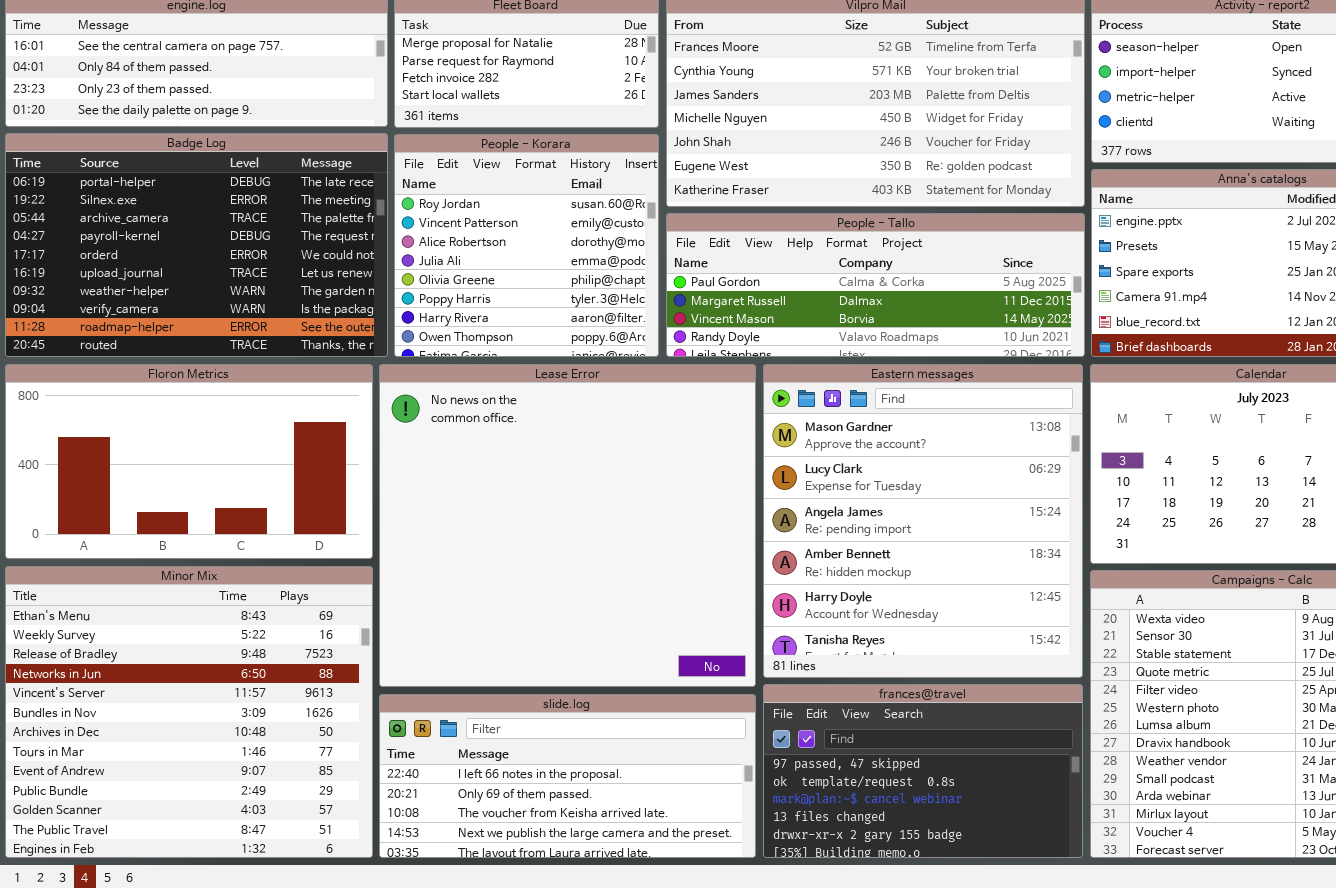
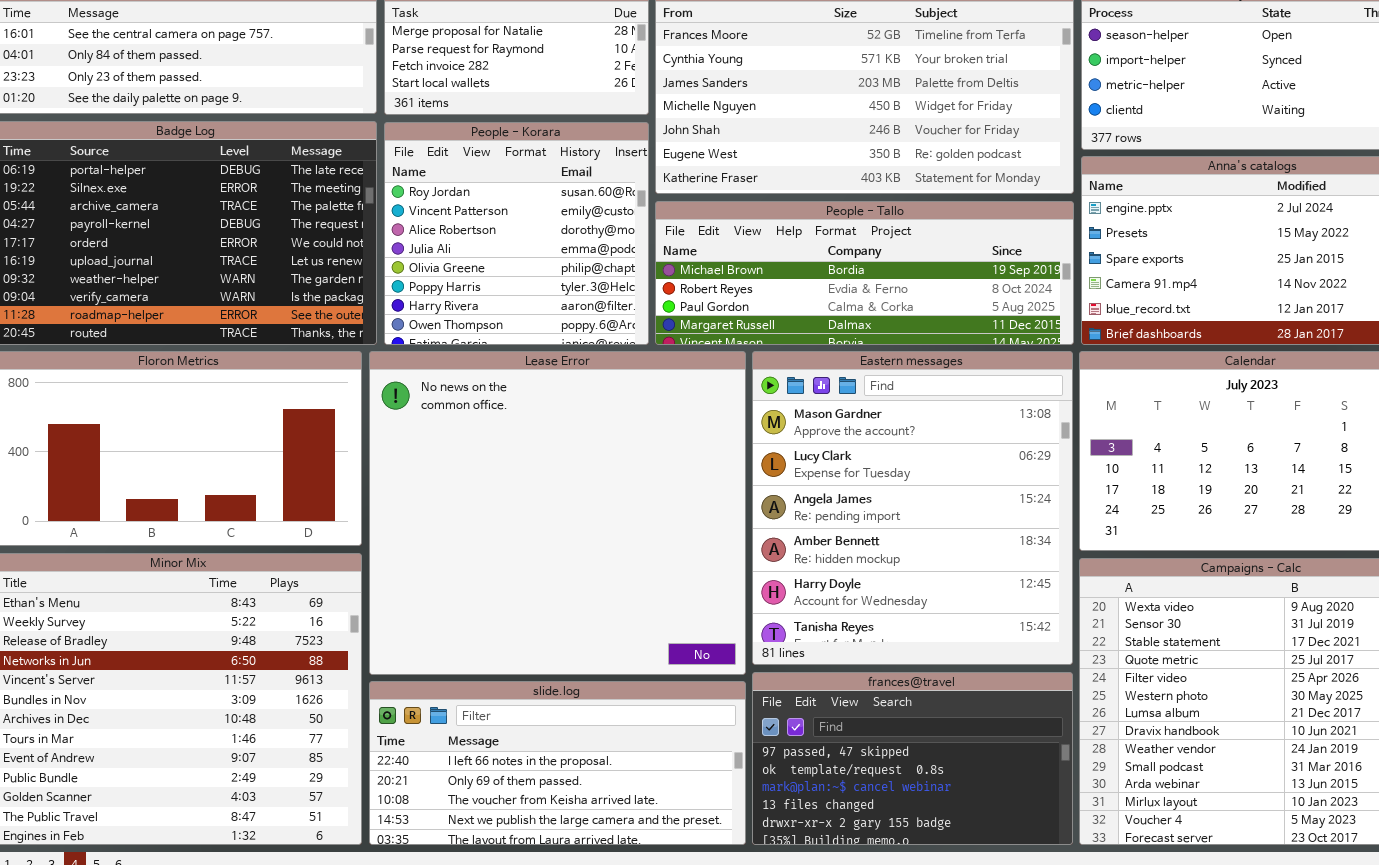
People - Tallo: [666,213,1085,357] -> [655,201,1074,345], scrolled up 2 rows

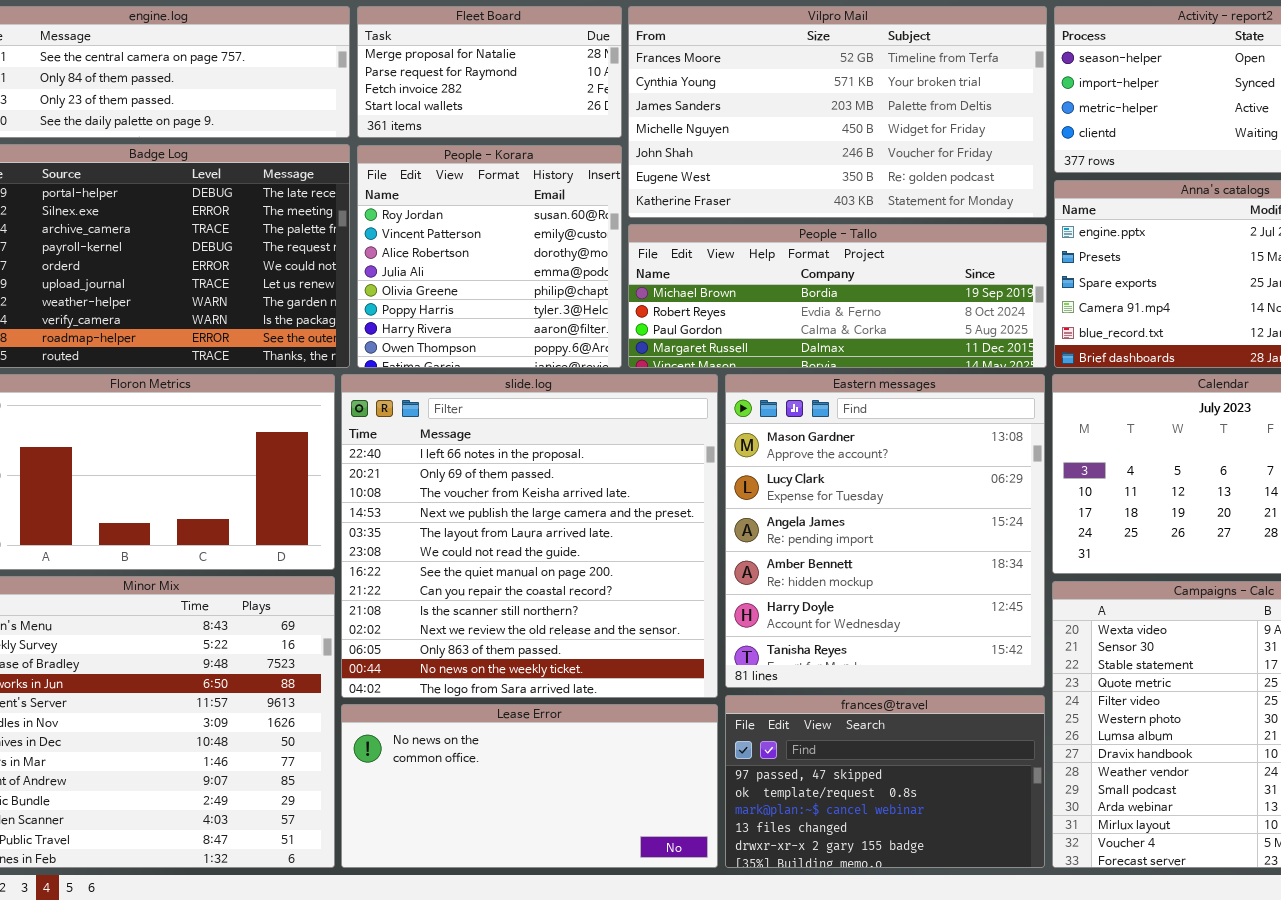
Lease Error: [369,351,746,675] -> [341,704,718,868], moved, resized
slide.log: [369,681,746,845] -> [341,374,718,698], moved, resized

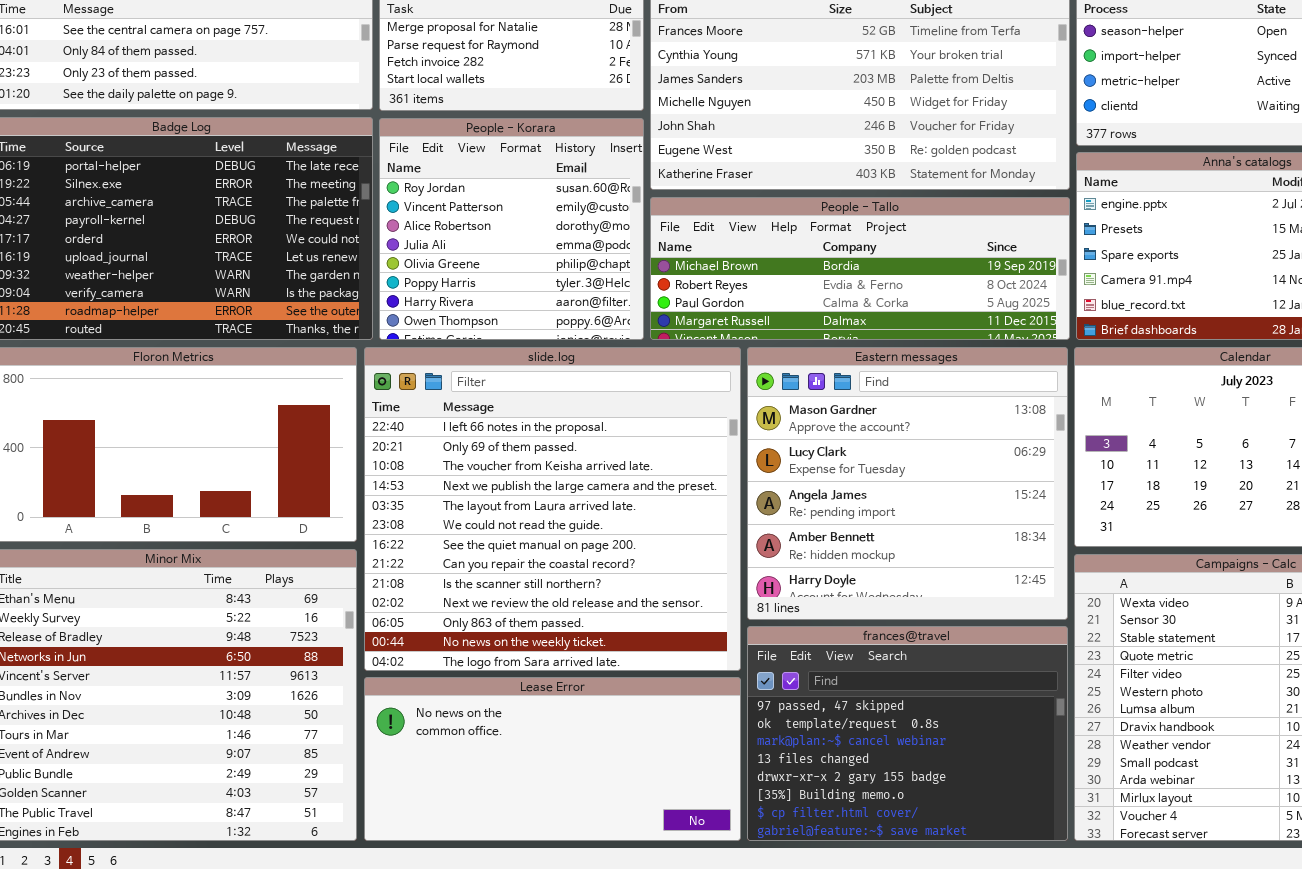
Eastern messages: [725,374,1045,688] -> [747,347,1068,620], resized
frances@travel: [725,695,1045,868] -> [747,626,1068,841], resized

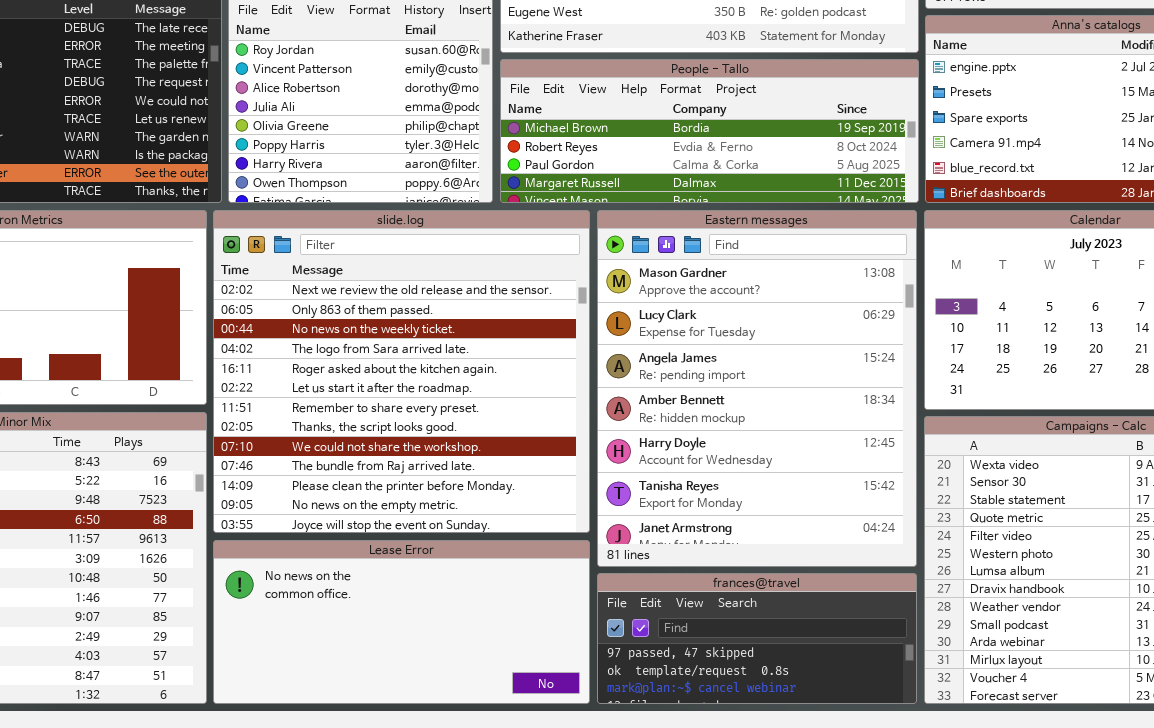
slide.log: [364,347,741,671] -> [213,210,590,533], scrolled down 9 rows
Eastern messages: [747,347,1068,620] -> [597,210,917,567], resized
frances@travel: [747,626,1068,841] -> [597,573,917,704], resized

